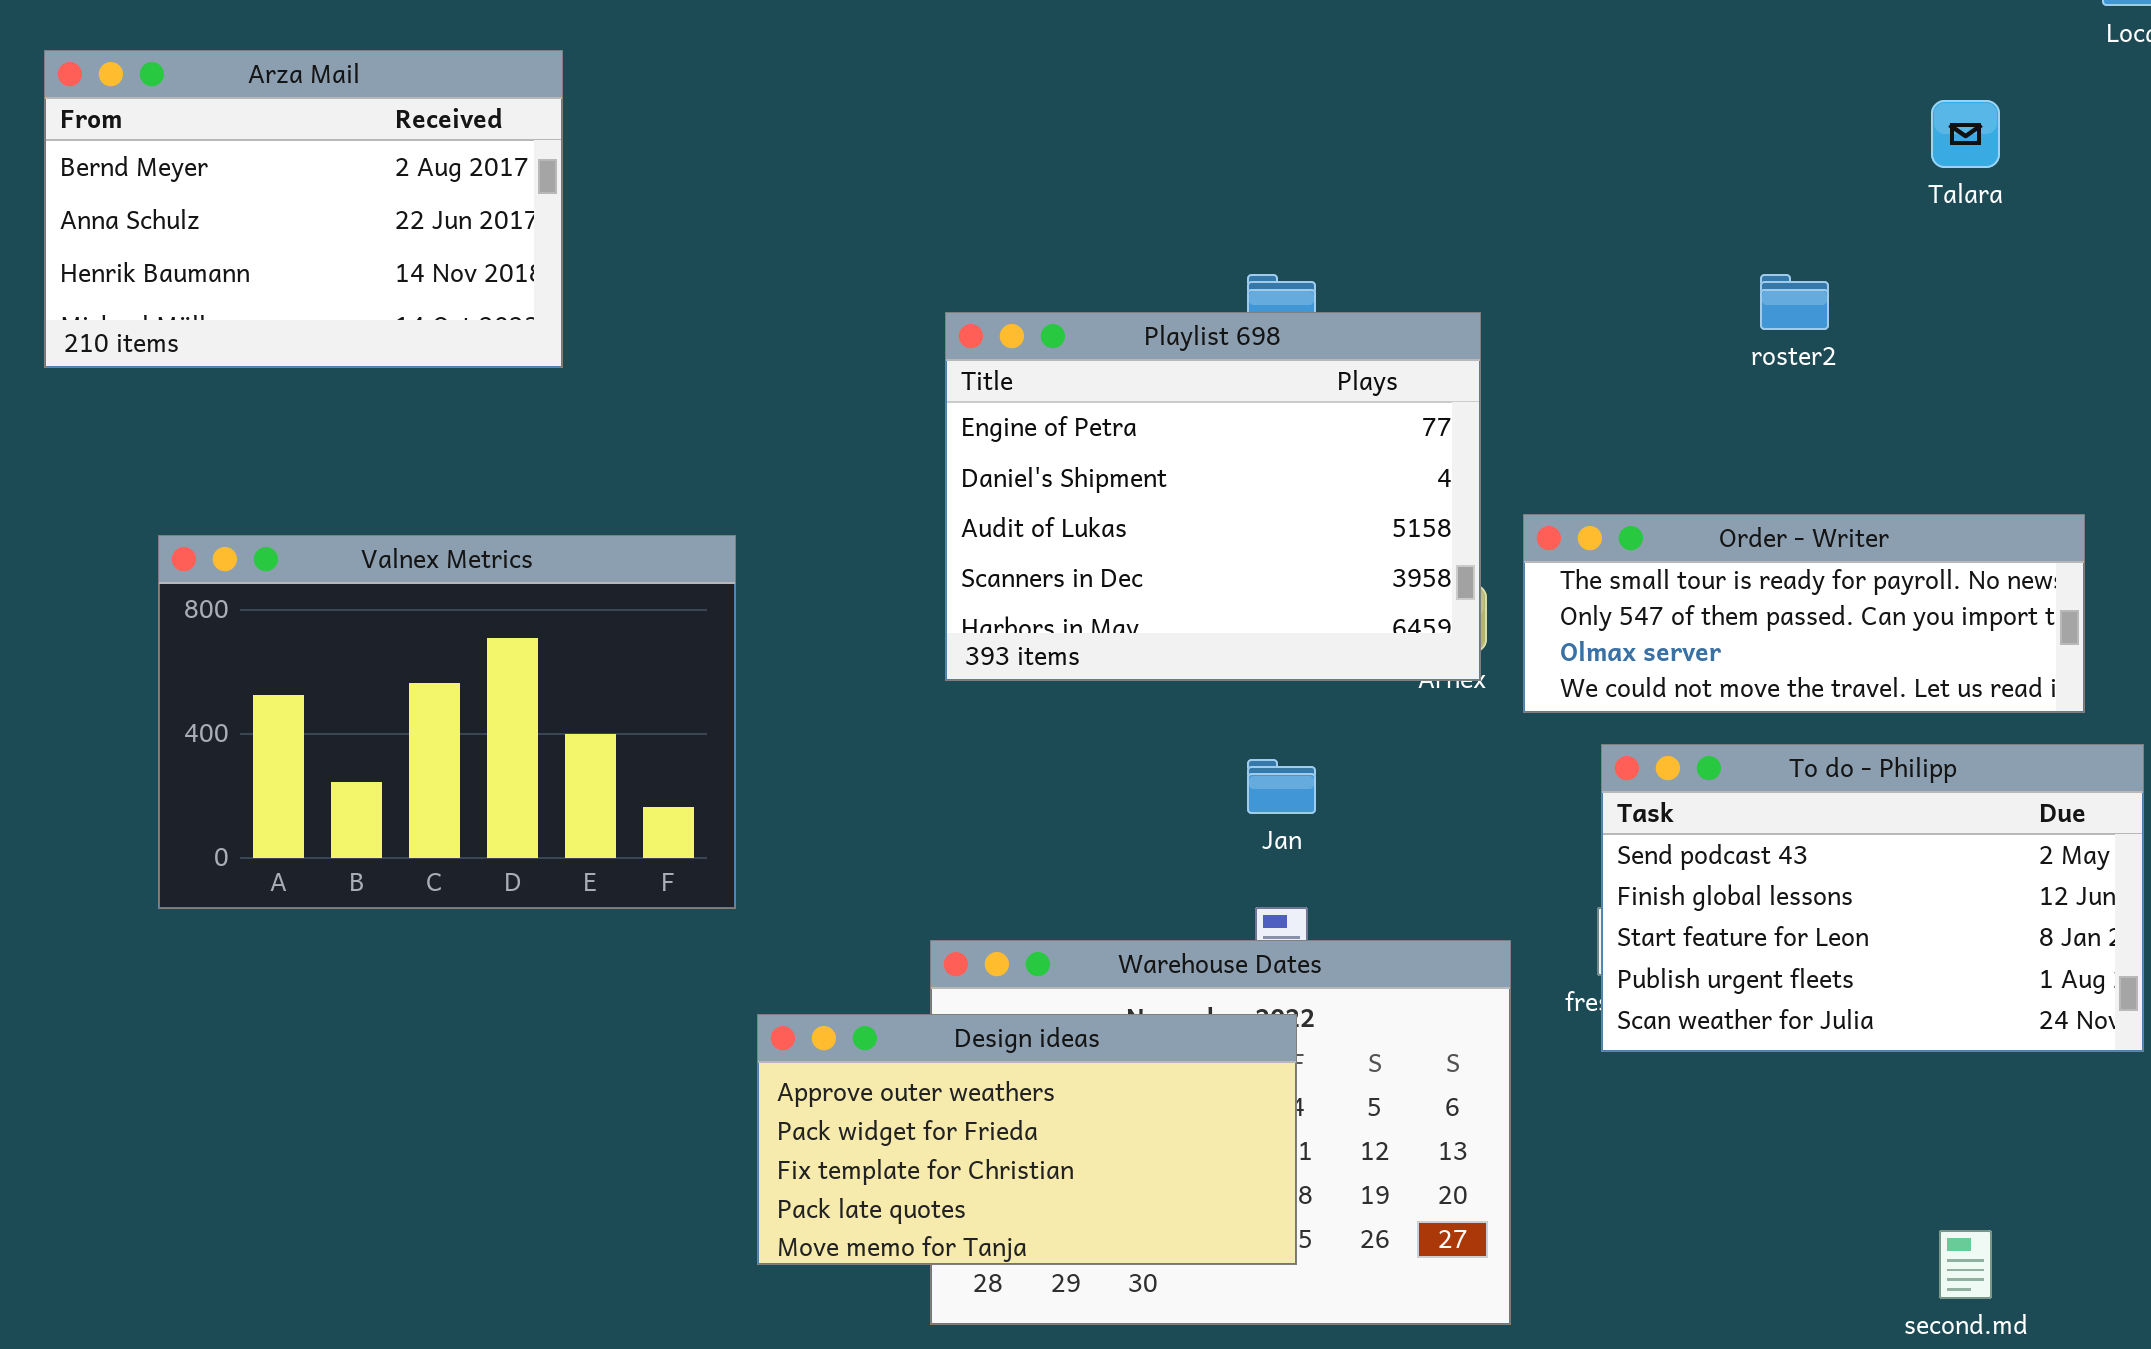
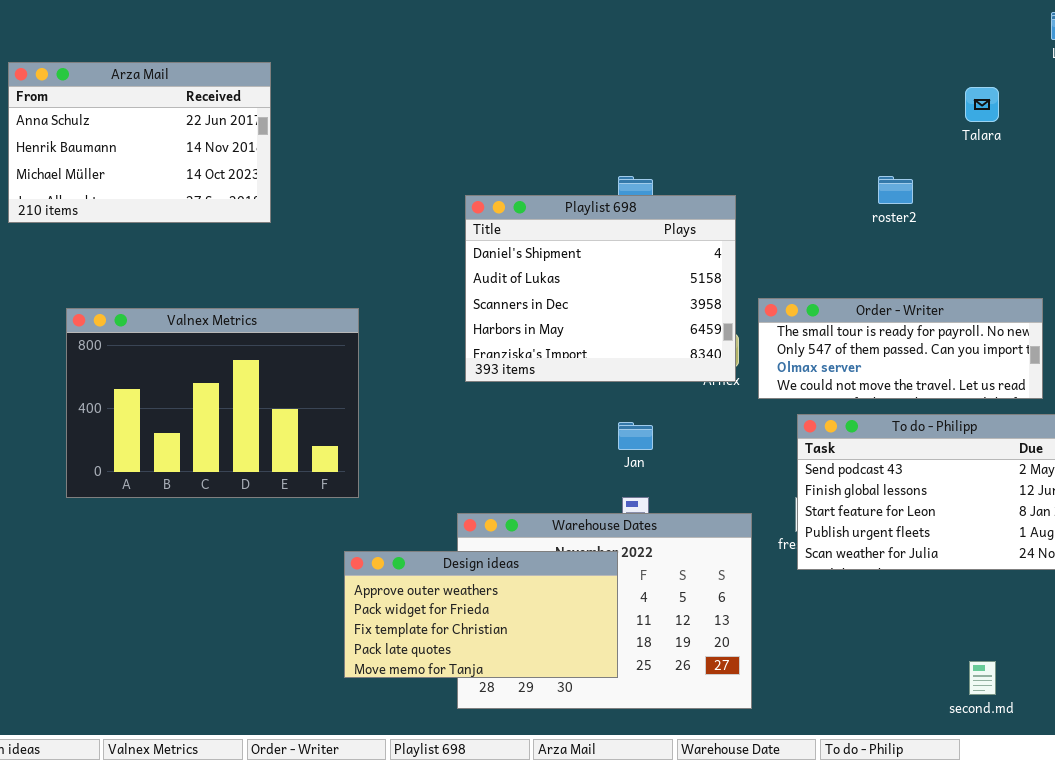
Arza Mail: [44,50,563,368] -> [8,62,271,223], scrolled down 1 row
Playlist 698: [945,312,1481,681] -> [465,195,736,382], scrolled down 1 row
Design ideas: [757,1014,1297,1265] -> [344,551,618,678], moved

